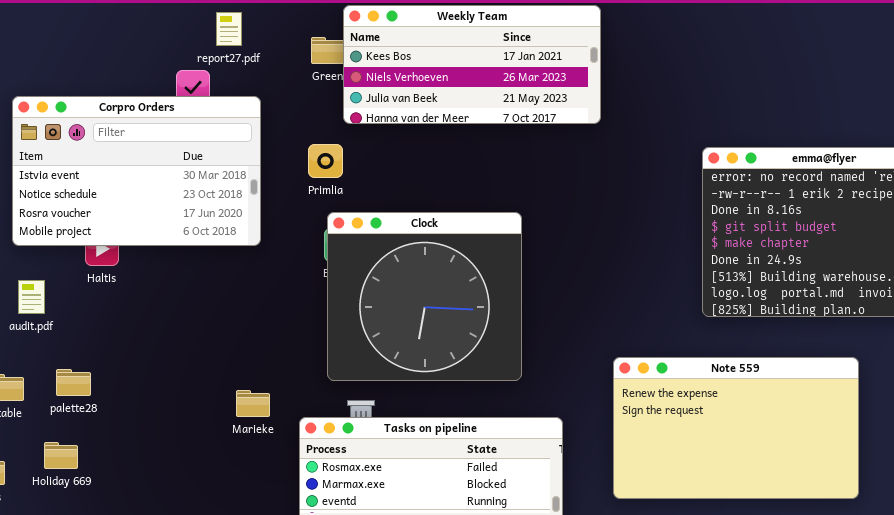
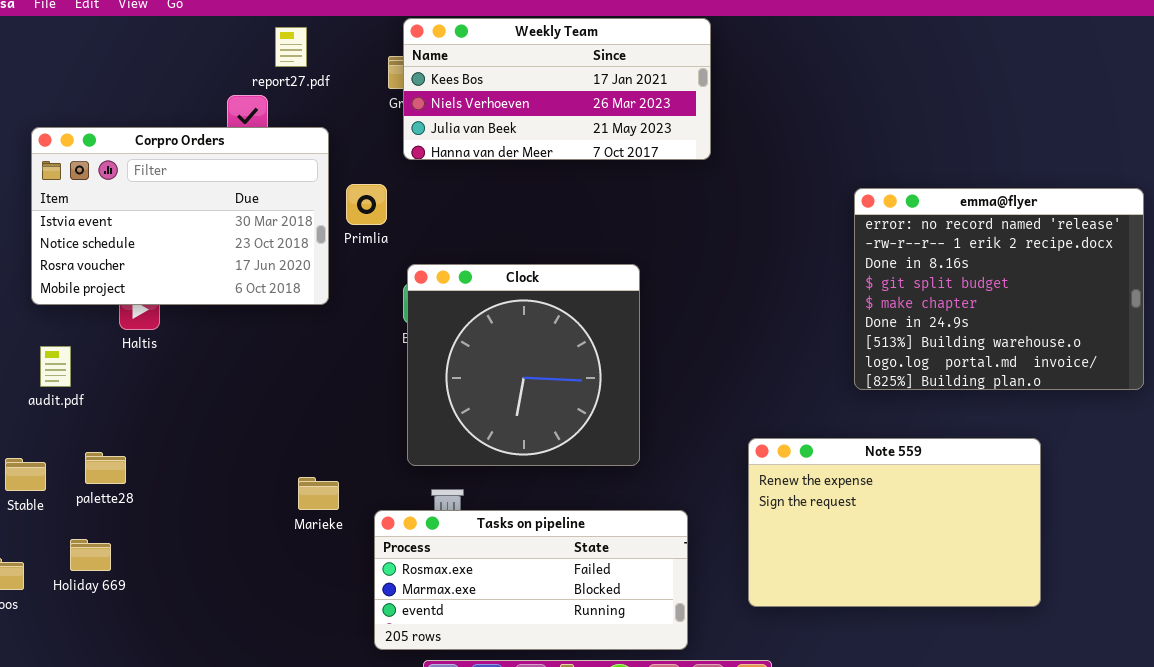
Weekly Team: [343,5,601,124] -> [403,18,711,160], moved
Primlia: [308,144,343,178] -> [346,184,387,225], moved

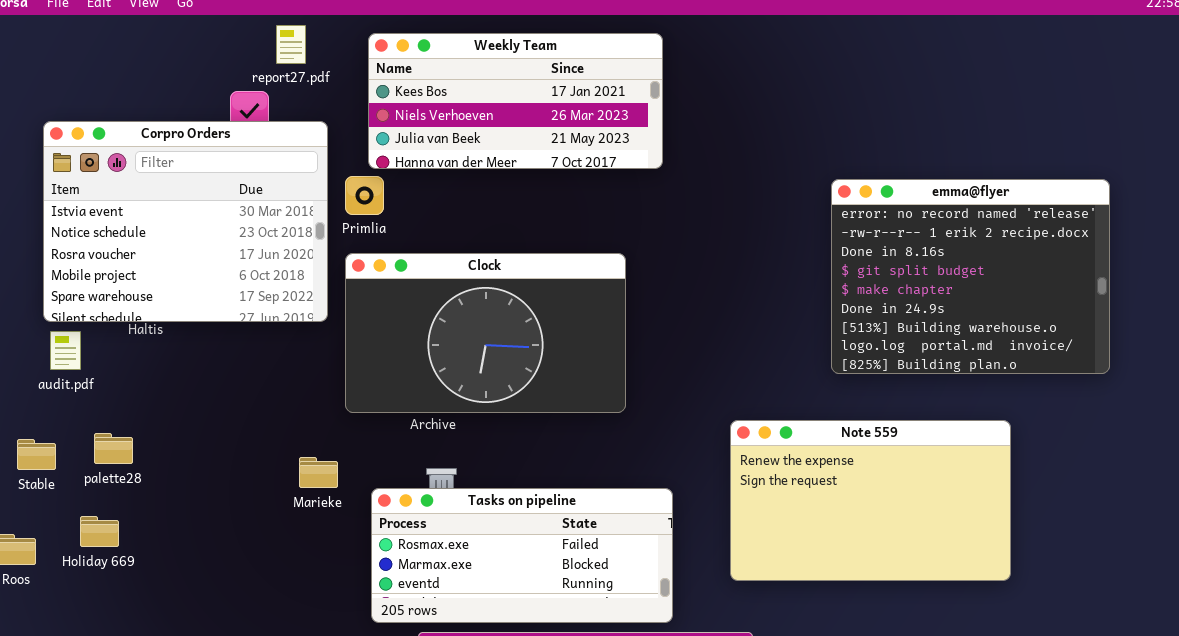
Weekly Team: [403,18,711,160] -> [368,33,663,169], moved
Corpro Orders: [31,127,329,305] -> [43,121,328,322], resized
Clock: [407,264,640,466] -> [345,253,626,413], resized

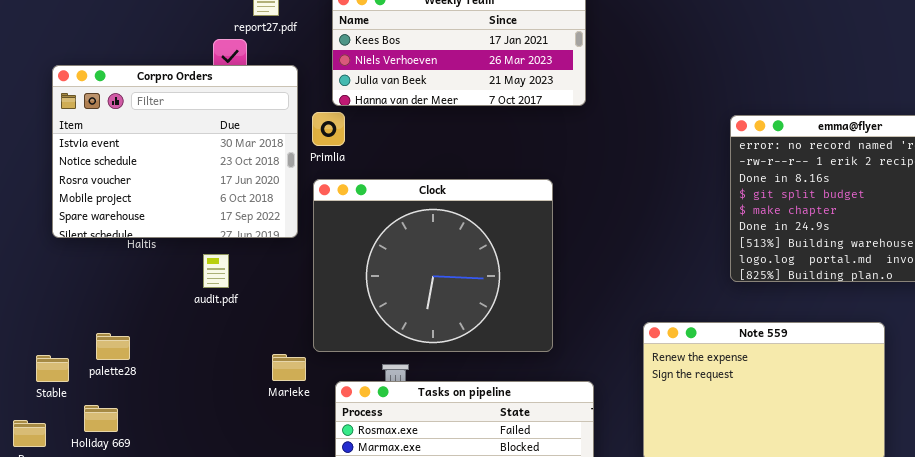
Clock: [345,253,626,413] -> [313,179,553,352], resized
audit.pdf: [50,331,81,370] -> [203,254,229,288], moved
Stable: [17,439,56,470] -> [36,355,69,382], moved

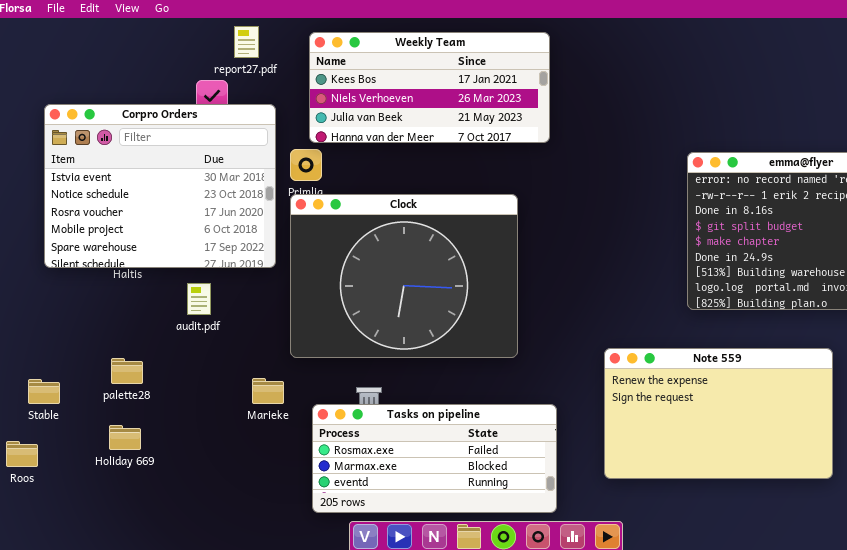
Clock: [313,179,553,352] -> [290,194,518,358], moved
palette28: [96,333,130,360] -> [111,358,143,384], moved
Holiday 669: [84,405,118,432] -> [109,425,141,450], moved

